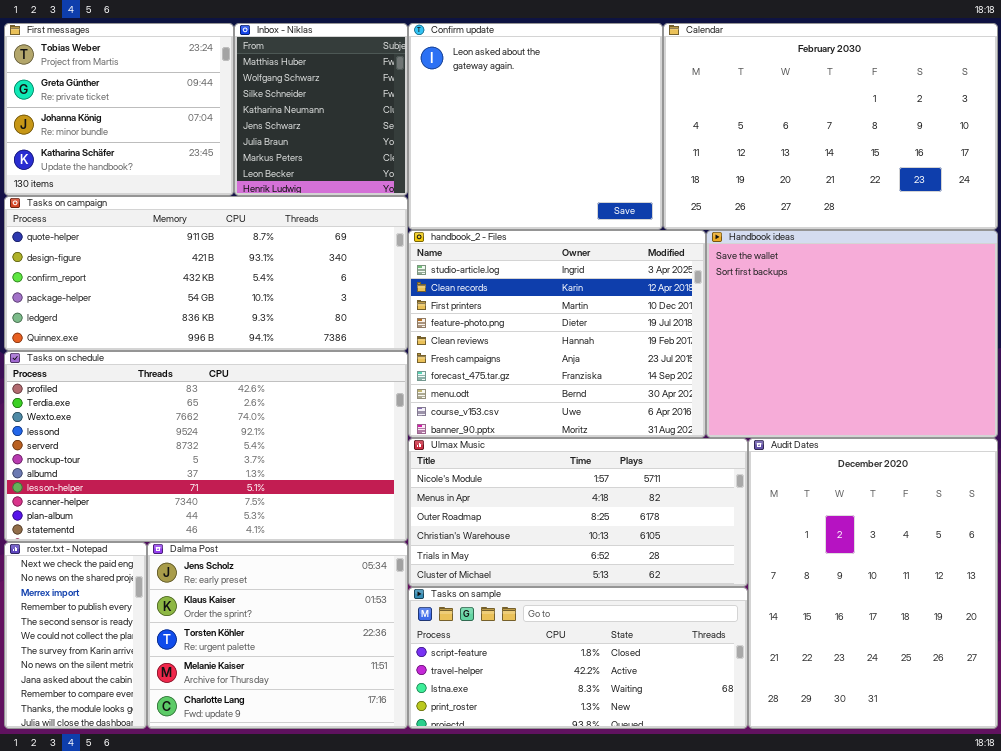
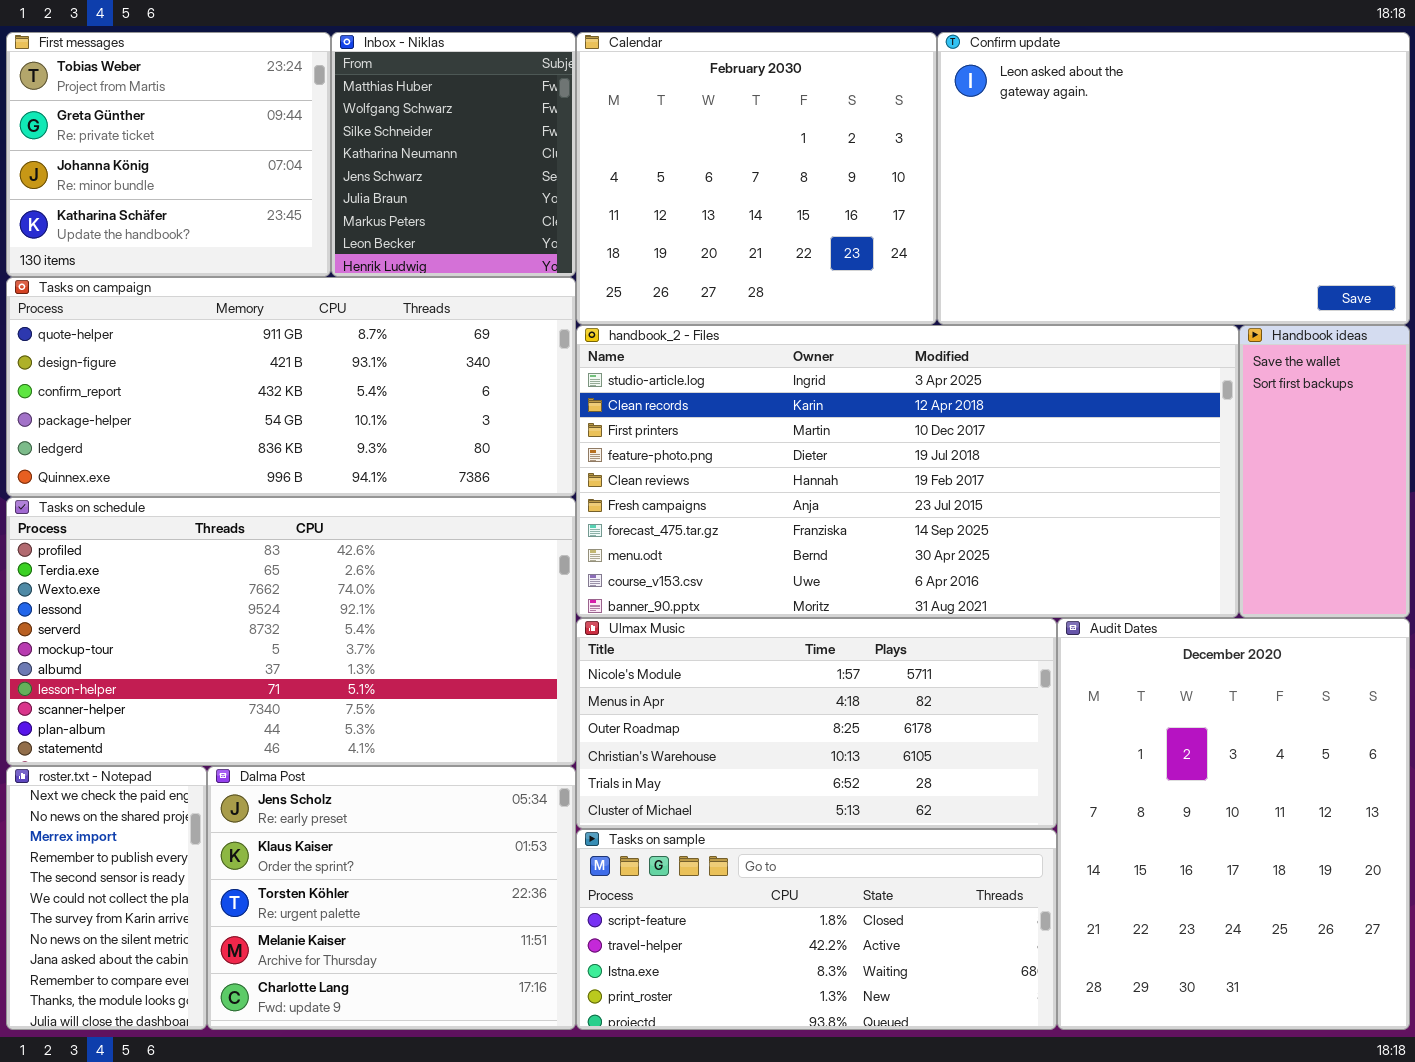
Confirm update: [408,23,663,230] -> [937,32,1410,325], moved, resized
Calendar: [663,23,998,230] -> [576,32,937,325], moved, resized
handbook_2 - Files: [408,230,706,438] -> [576,325,1239,618], resized
Handbook ideas: [706,230,998,438] -> [1239,325,1410,618], resized

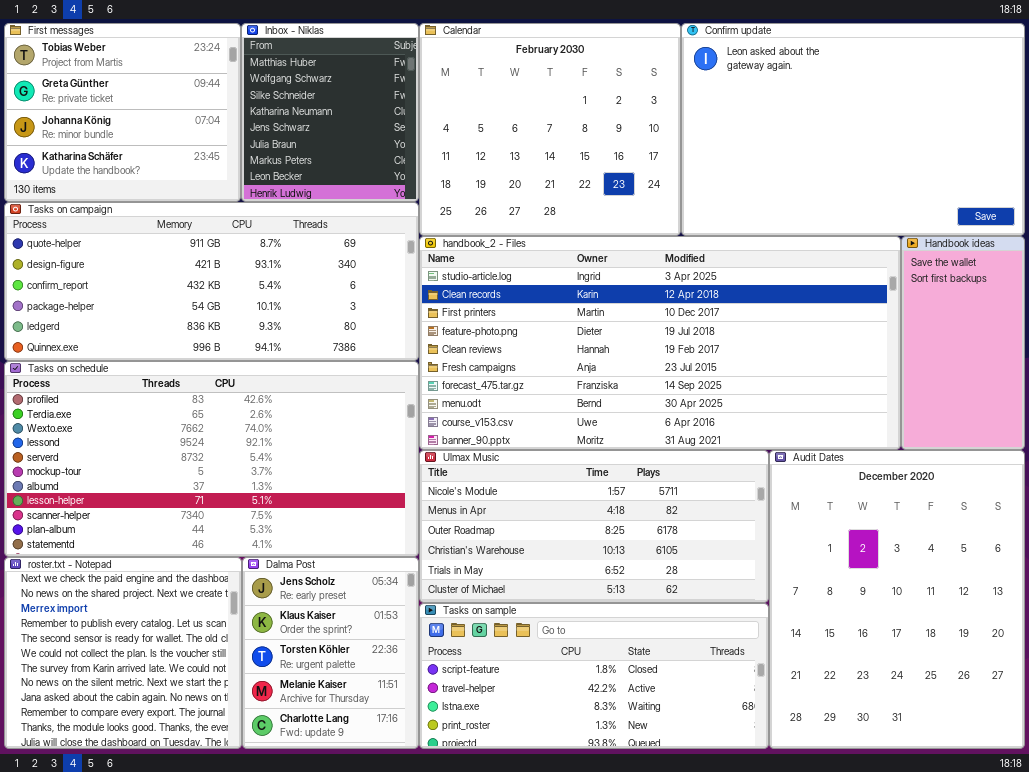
roster.txt - Notepad: [6,766,207,1030] -> [4,557,242,749], resized
Dalma Post: [207,766,576,1030] -> [242,557,419,749], resized

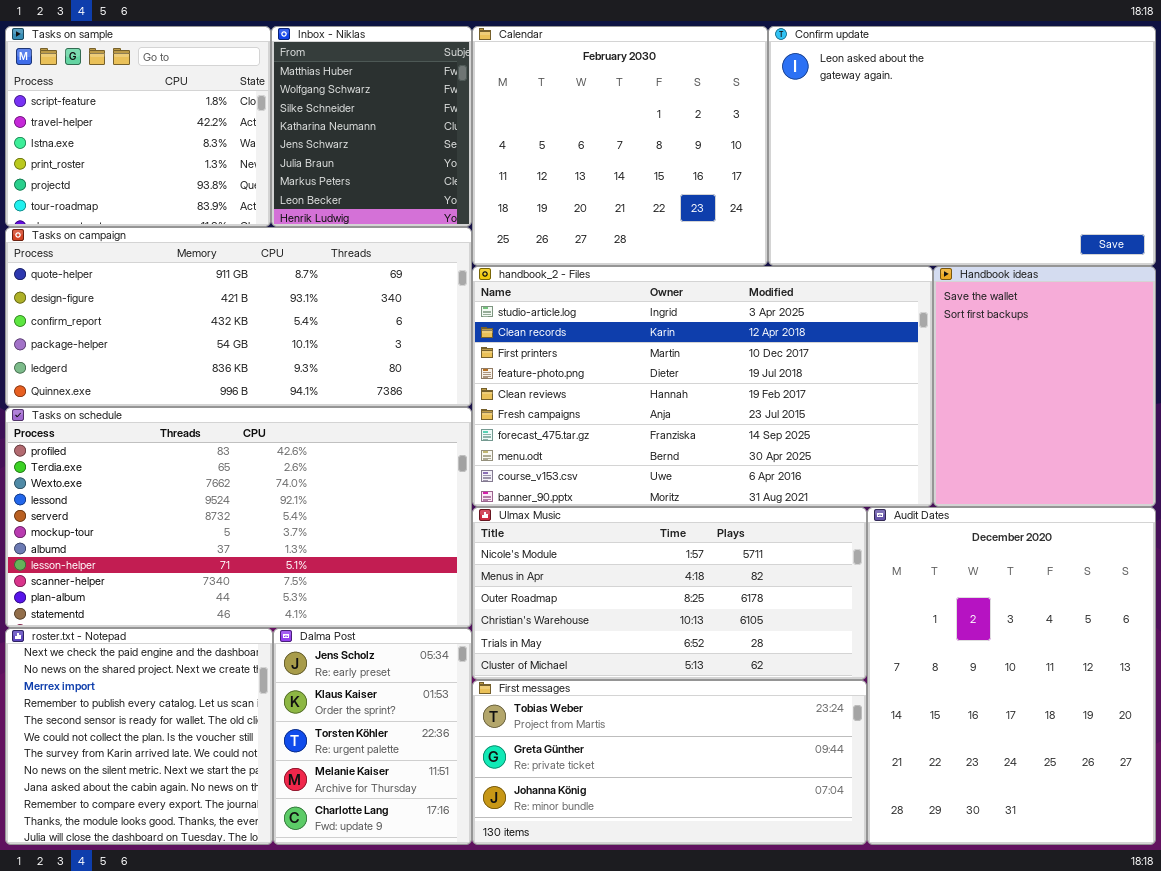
First messages: [4,23,241,202] -> [472,680,867,845], moved, resized
handbook_2 - Files: [419,236,901,450] -> [472,266,933,507], resized
Handbook ideas: [901,236,1025,450] -> [933,266,1156,507], resized
Tasks on sample: [419,603,769,749] -> [5,26,271,227], moved, resized

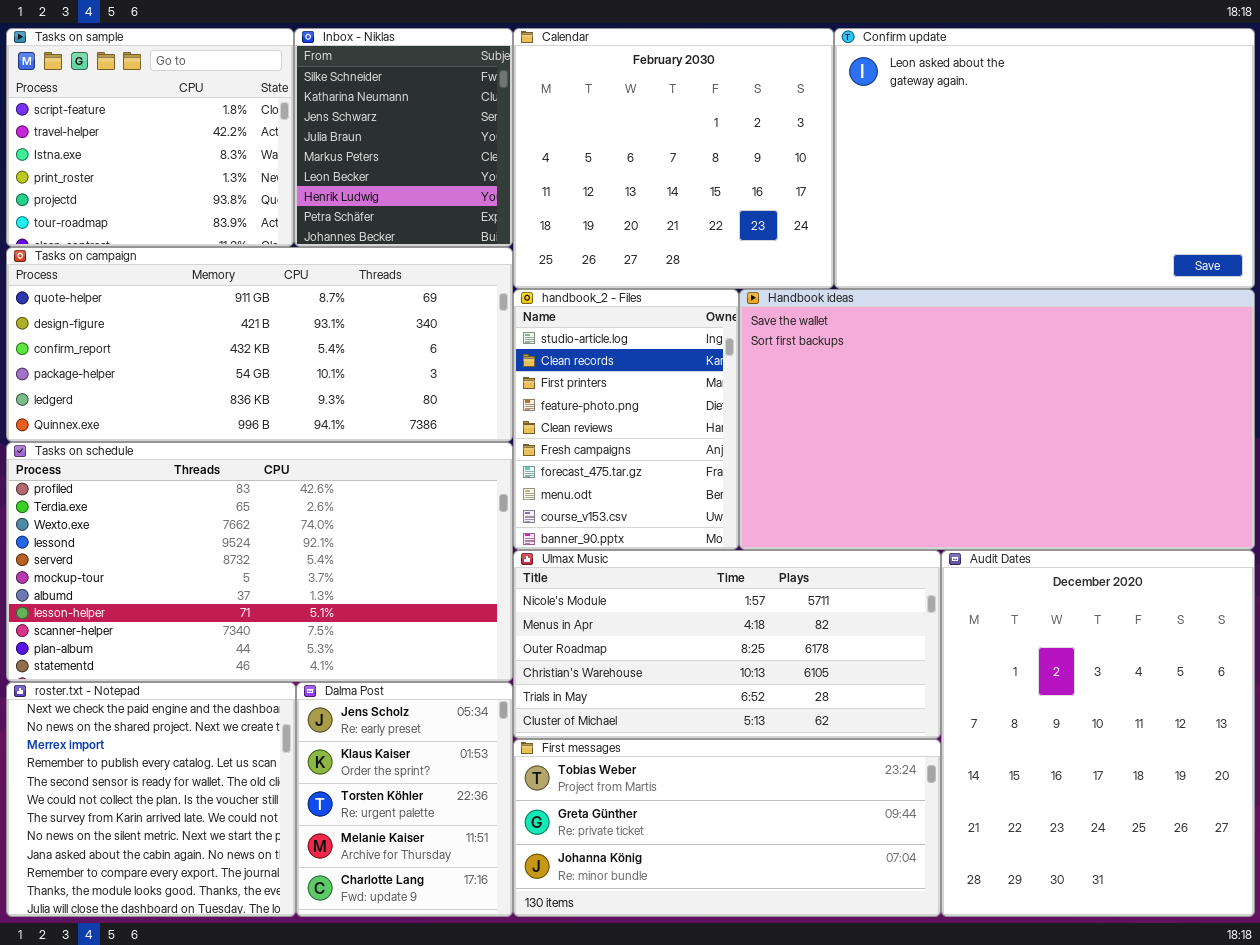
Inbox - Niklas: [271,26,472,227] -> [294,28,513,247], scrolled down 2 rows
handbook_2 - Files: [472,266,933,507] -> [513,289,739,550], resized
Handbook ideas: [933,266,1156,507] -> [739,289,1255,550], resized

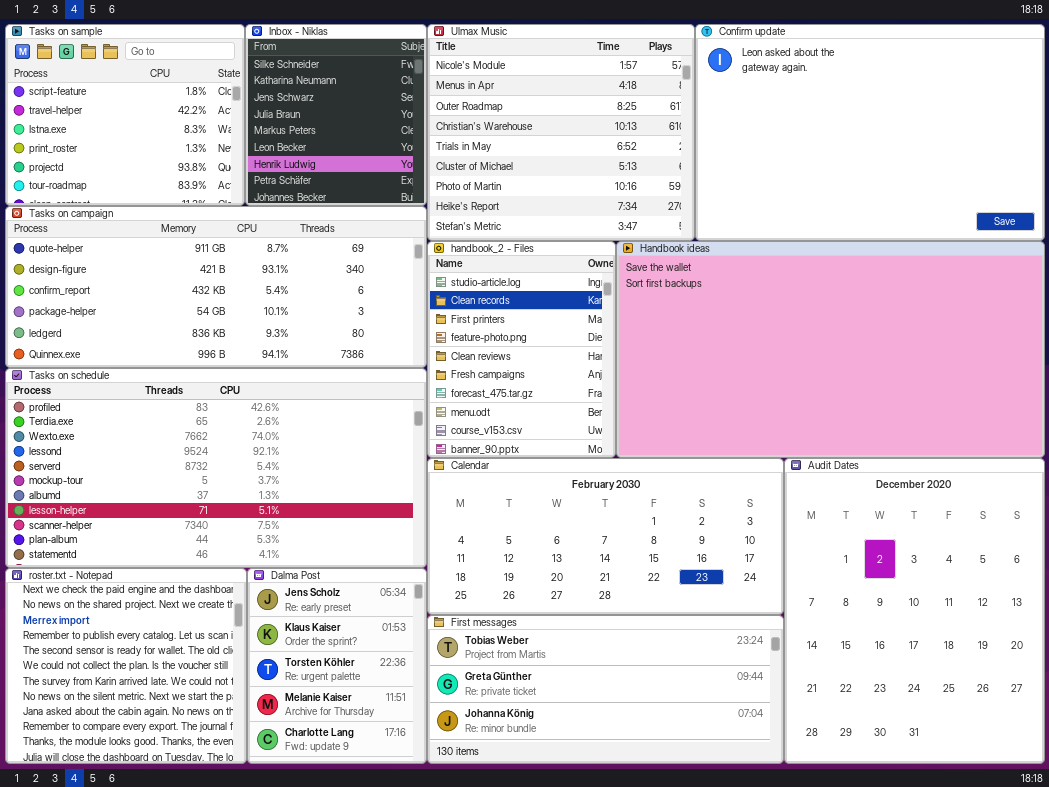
Calendar: [513,28,834,289] -> [427,458,784,615], moved, resized
Ulmax Music: [513,550,941,739] -> [427,24,695,241], moved, resized

